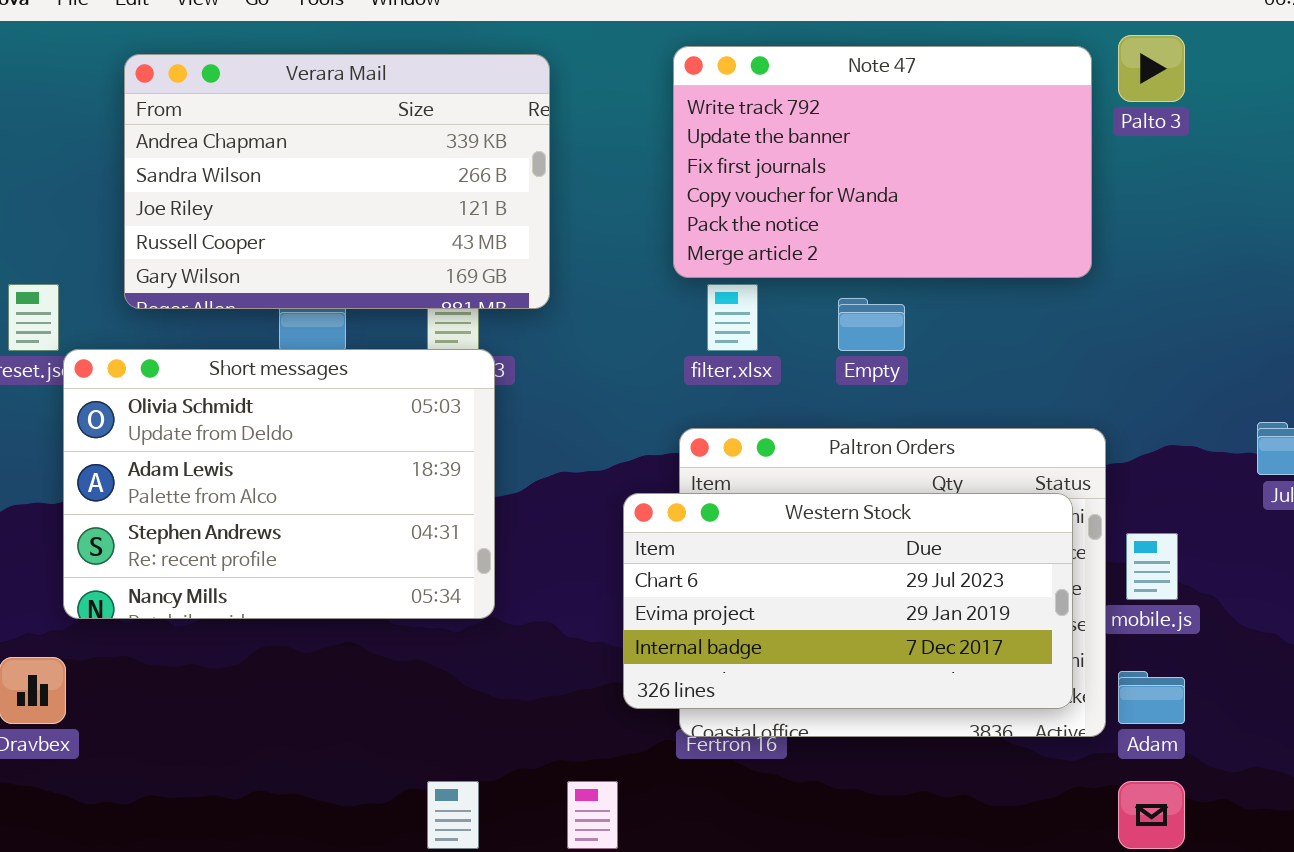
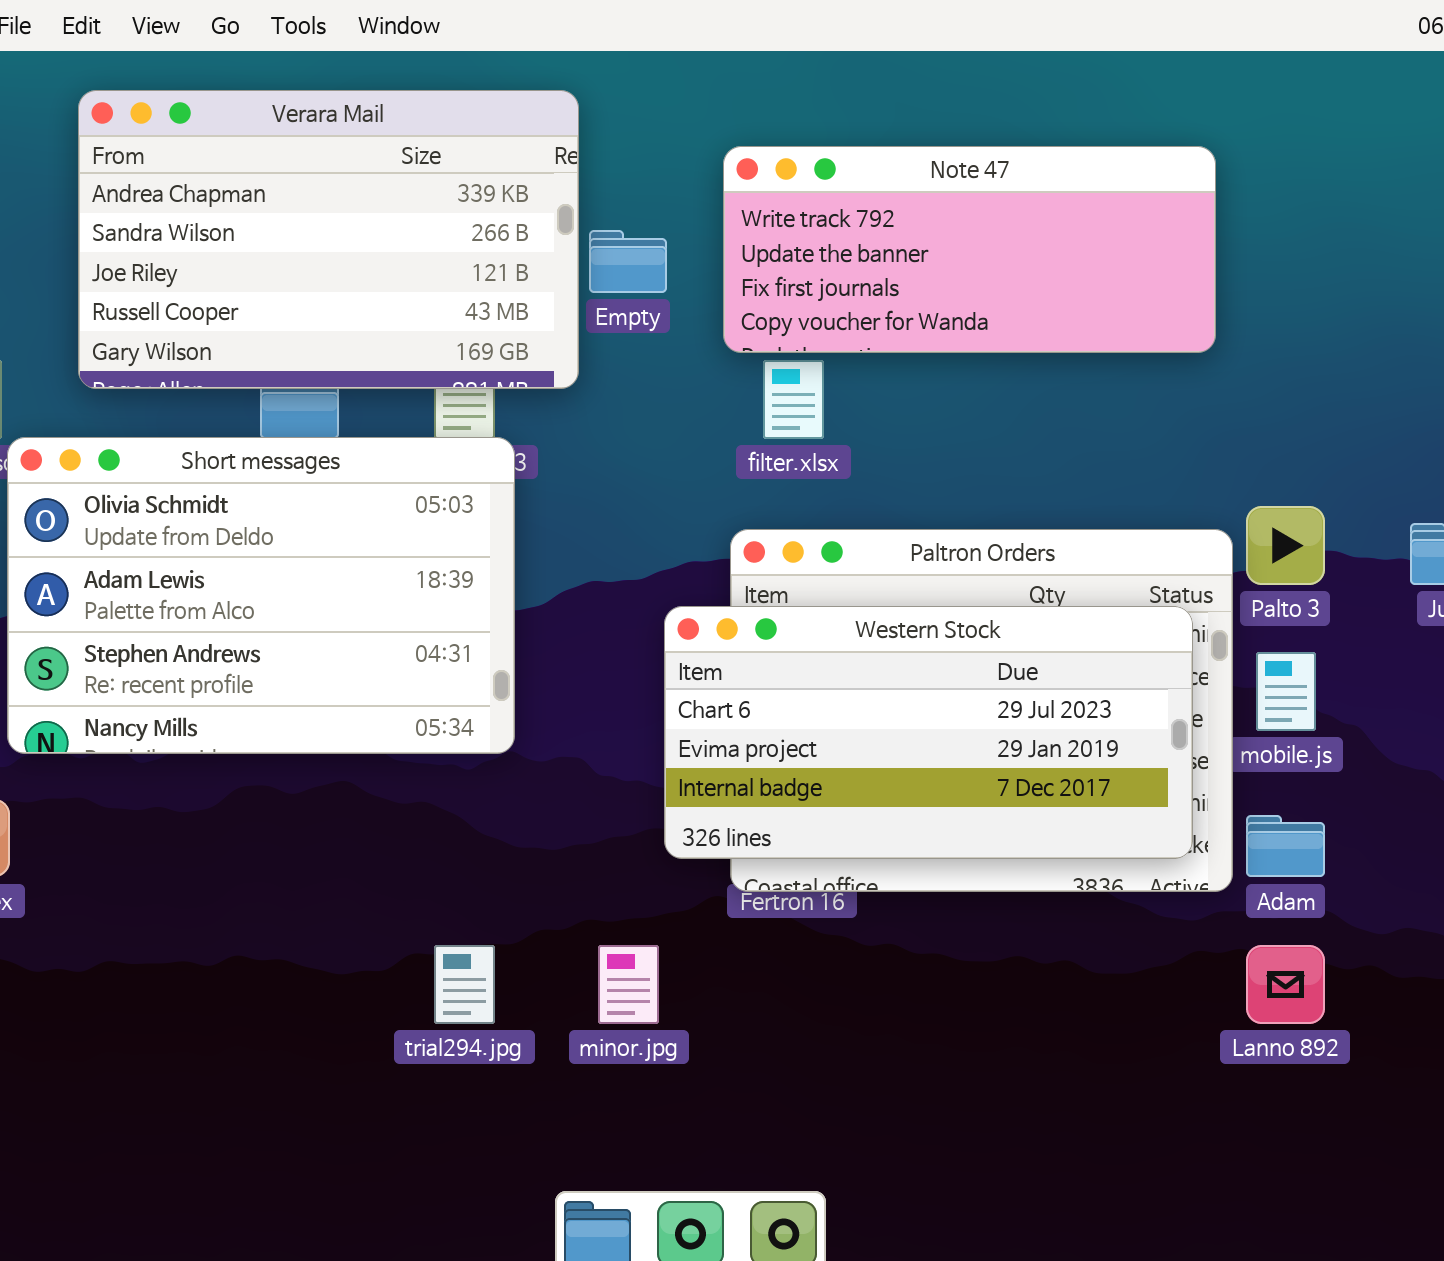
Palto 3: [1118,35,1185,102] -> [1246,506,1325,585], moved
Note 47: [673,46,1092,278] -> [723,146,1216,353], resized
Empty: [838,298,905,351] -> [589,230,667,293], moved

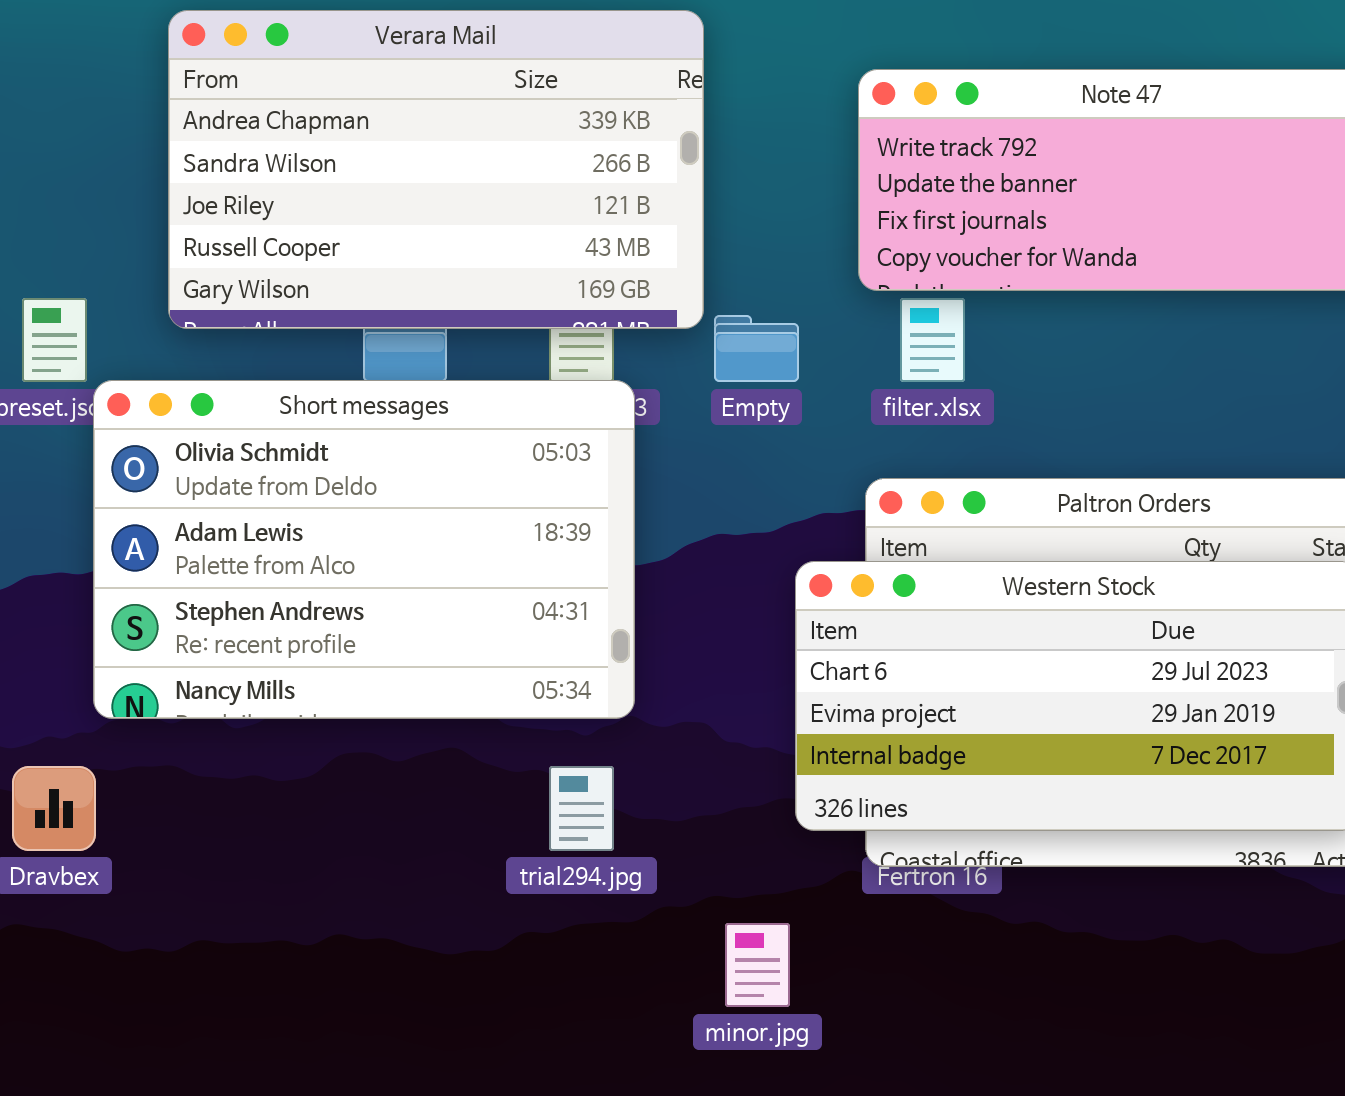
Empty: [589,230,667,293] -> [714,315,799,382], moved
trial294.jpg: [434,945,495,1024] -> [549,766,614,851], moved

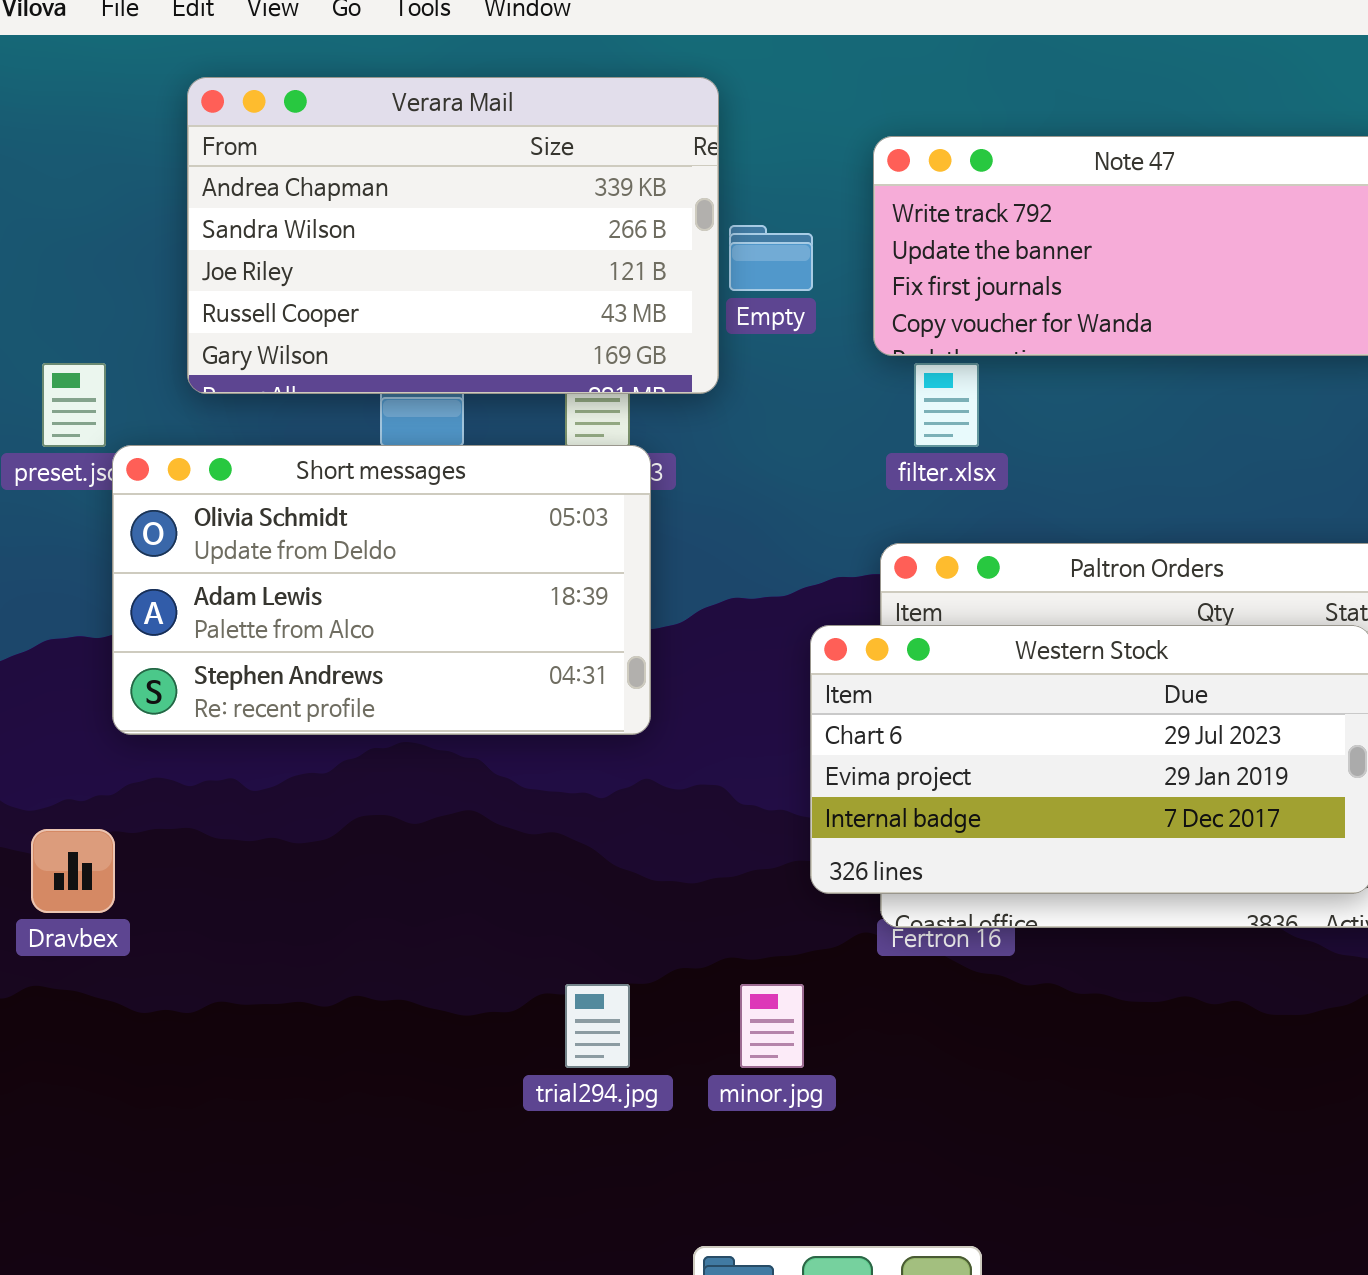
Empty: [714,315,799,382] -> [729,225,813,291], moved
Short messages: [93,380,635,719] -> [112,445,651,735], resized
trial294.jpg: [549,766,614,851] -> [565,984,630,1068], moved

